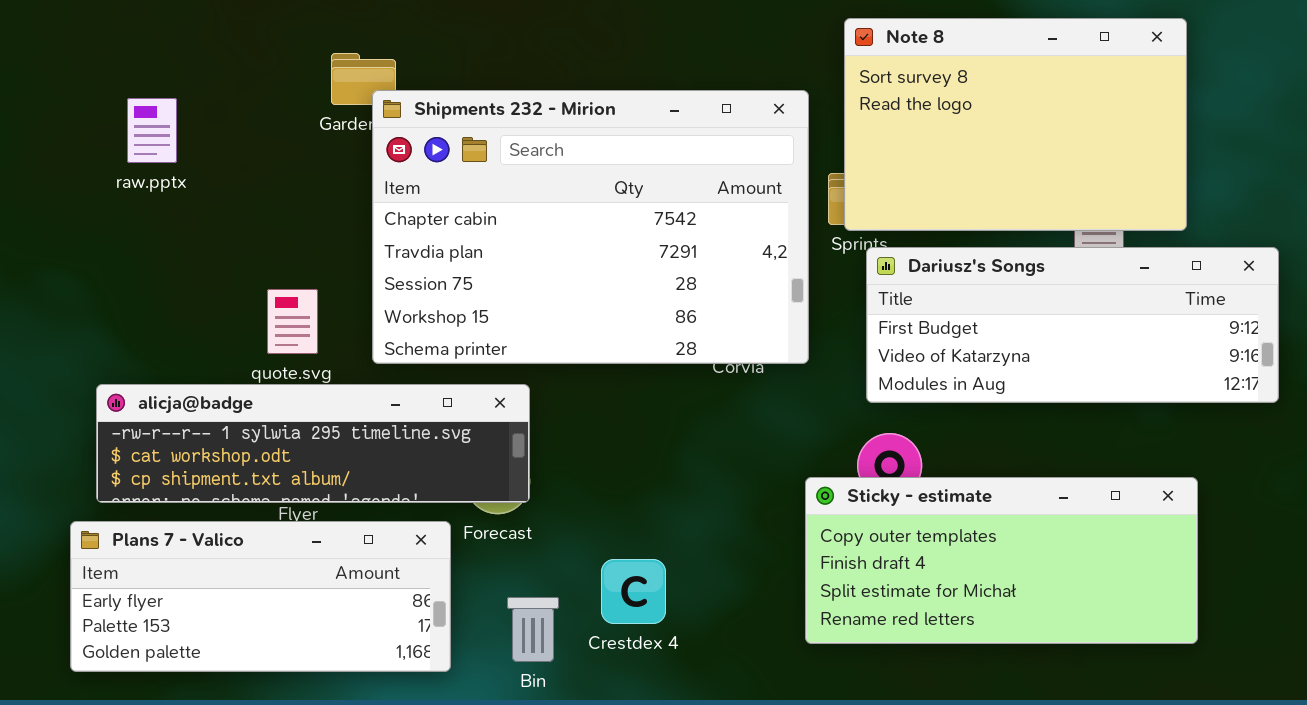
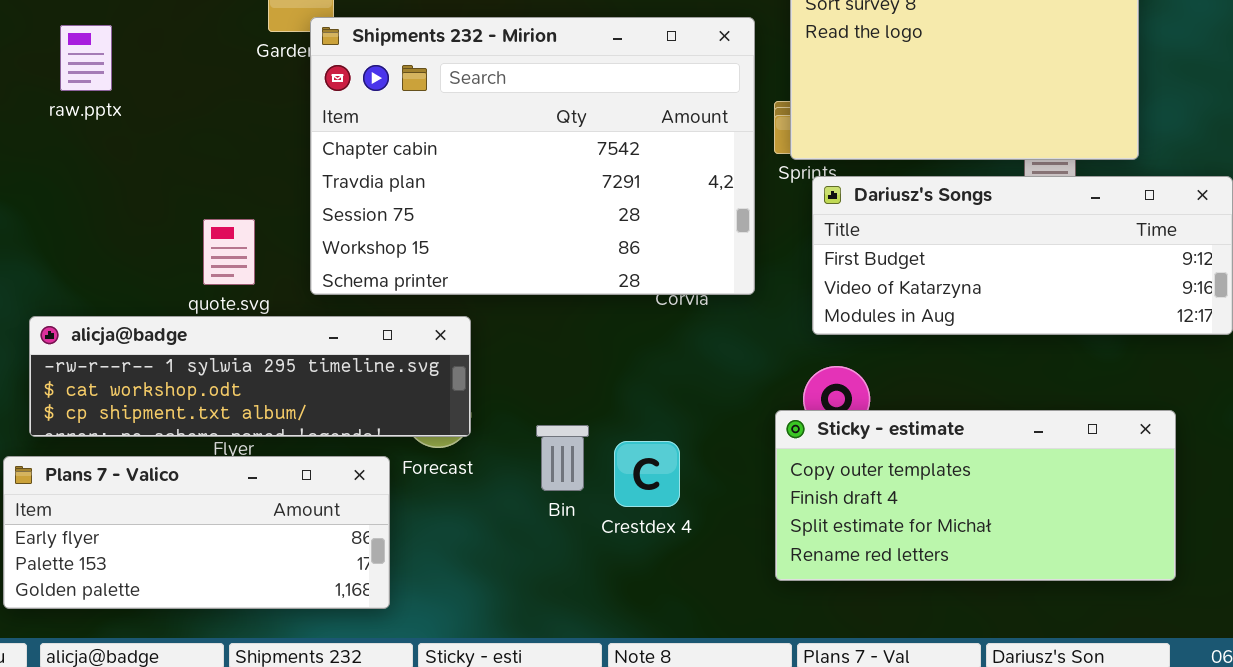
Sticky - estimate: [805,477,1198,644] -> [775,410,1176,581], moved
Crestdex 4: [601,559,666,624] -> [614,441,680,507], moved
Bin: [507,597,559,662] -> [536,425,589,491], moved

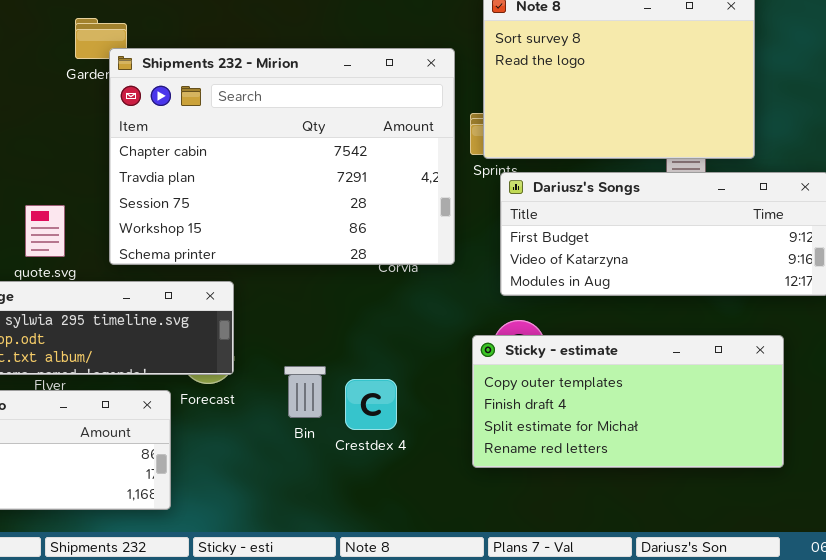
Sticky - estimate: [775,410,1176,581] -> [472,335,784,468], moved

